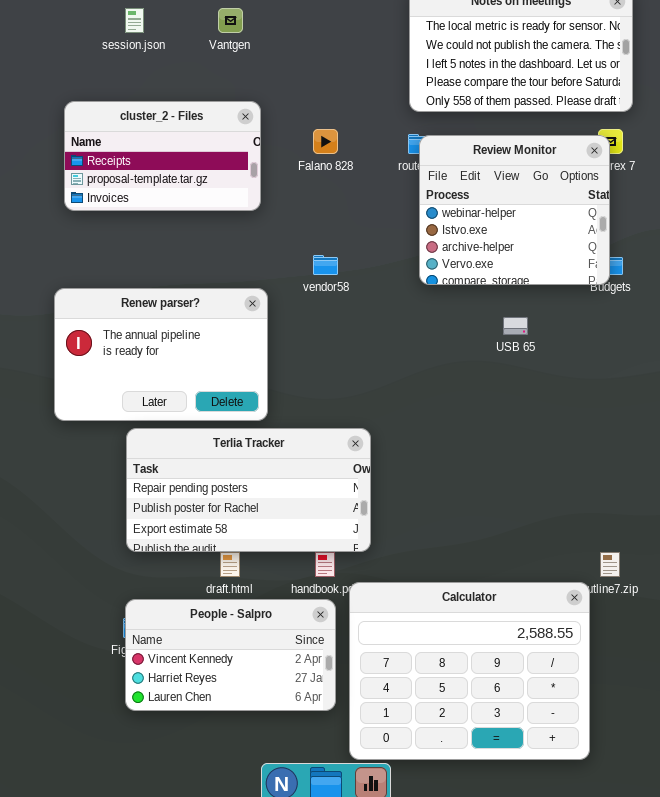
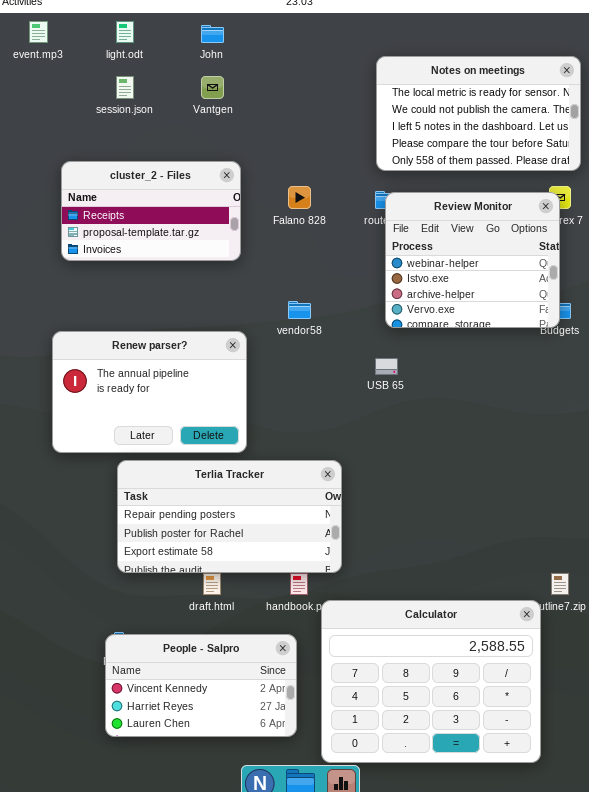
USB 65: [503,317,528,335] -> [375,358,398,375], moved
People - Salpro: [125,599,336,711] -> [105,634,297,737], moved

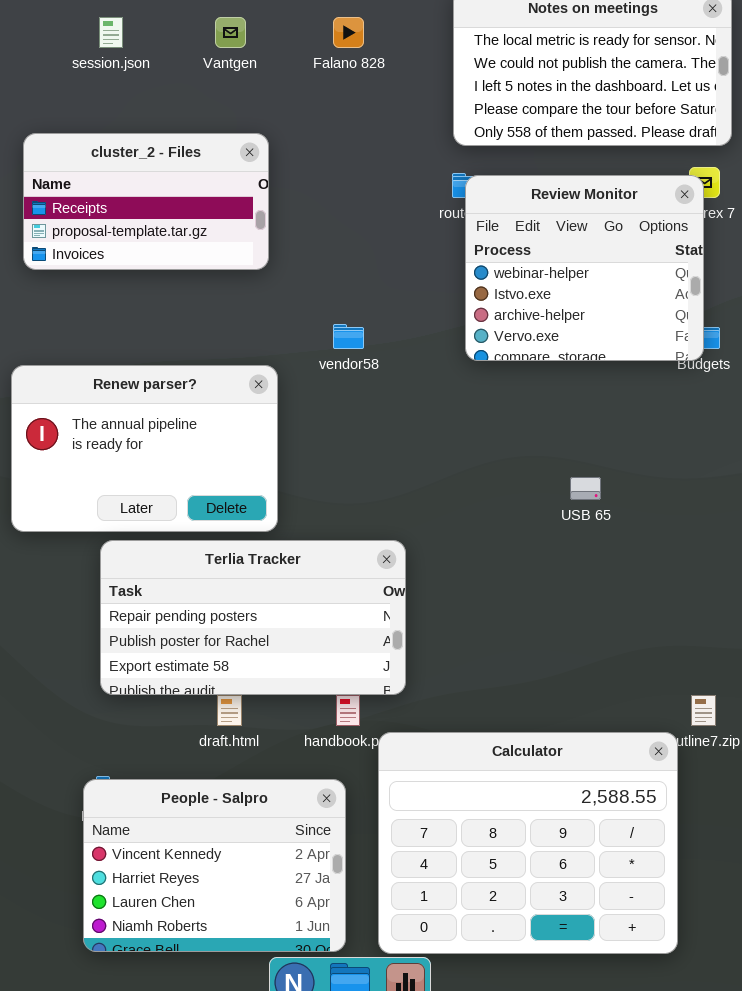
Falano 828: [288,186,311,209] -> [333,17,364,48], moved
USB 65: [375,358,398,375] -> [570,477,601,500], moved
People - Salpro: [105,634,297,737] -> [83,779,346,952], resized

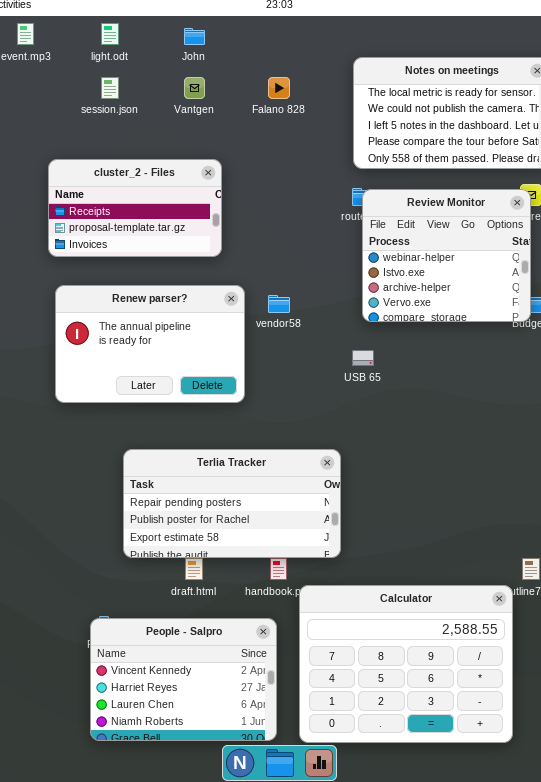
Renew parser?: [11,365,278,532] -> [55,285,245,403], moved
USB 65: [570,477,601,500] -> [352,350,374,366], moved
Terlia Tracker: [100,540,406,695] -> [123,449,341,558], moved

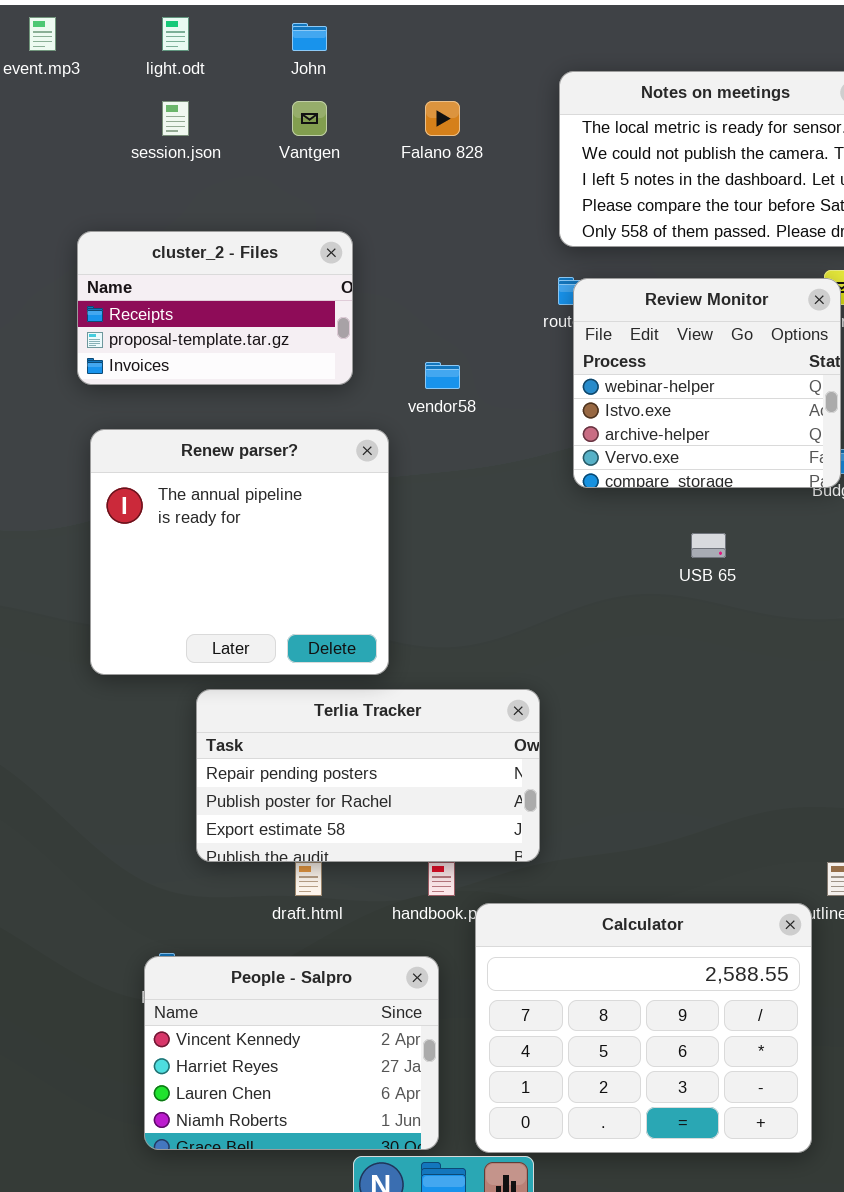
Renew parser?: [55,285,245,403] -> [90,429,389,675], resized
vendor58: [268,295,290,313] -> [425,362,460,389], moved
USB 65: [352,350,374,366] -> [691,533,726,558], moved

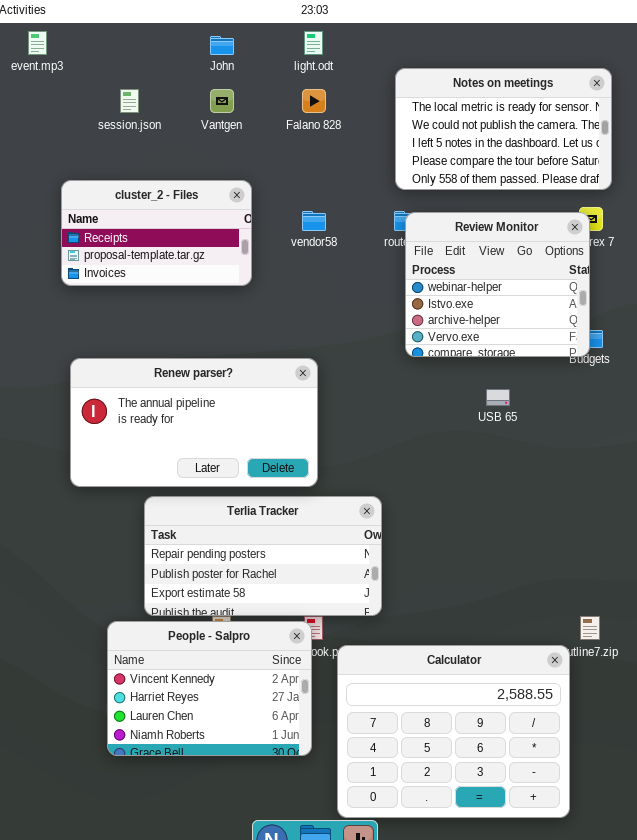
light.odt: [162,17,189,51] -> [304,31,323,55], moved
vendor58: [425,362,460,389] -> [302,211,326,231], moved
Renew parser?: [90,429,389,675] -> [70,358,318,487], resized
People - Salpro: [144,956,439,1150] -> [107,621,312,756], moved

